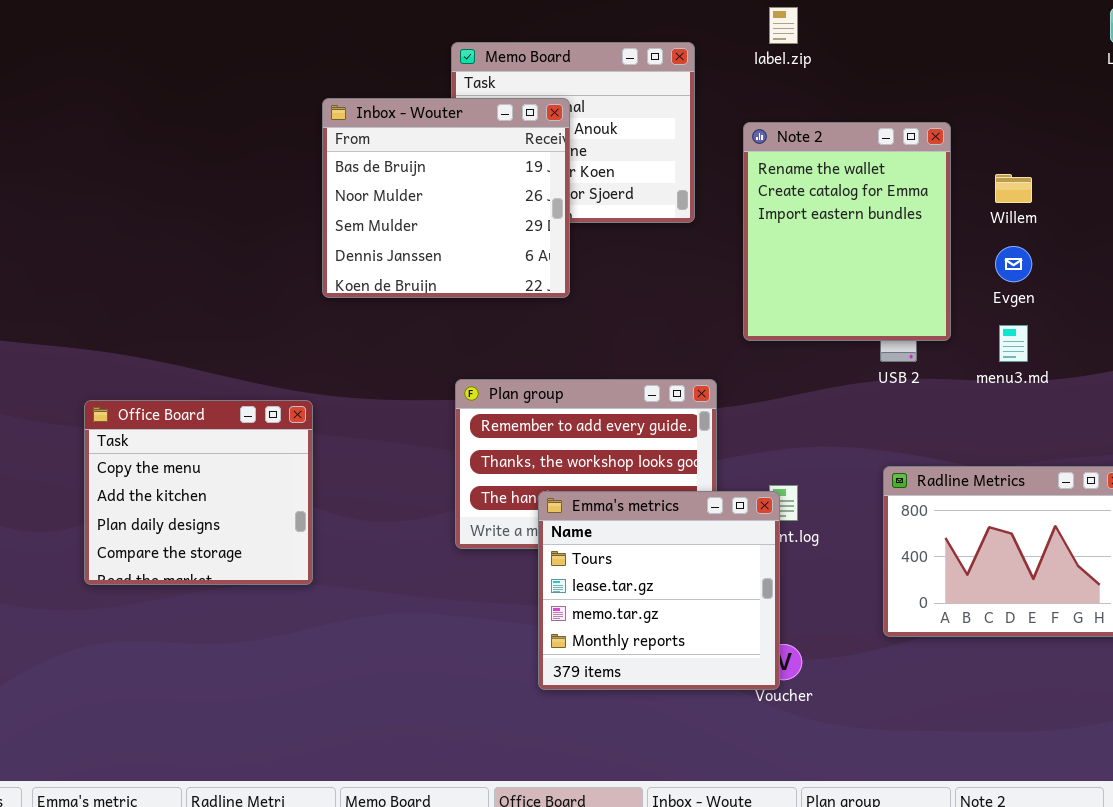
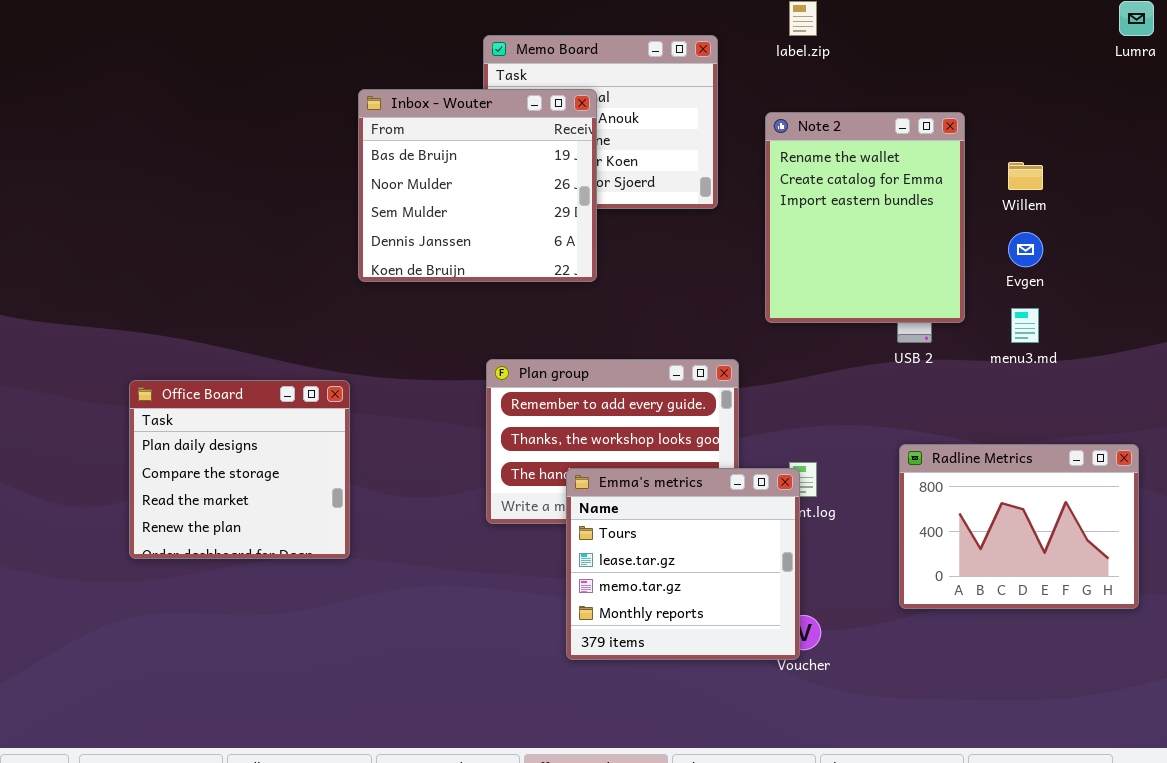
Office Board: [84,400,313,585] -> [129,380,350,559], scrolled down 2 rows

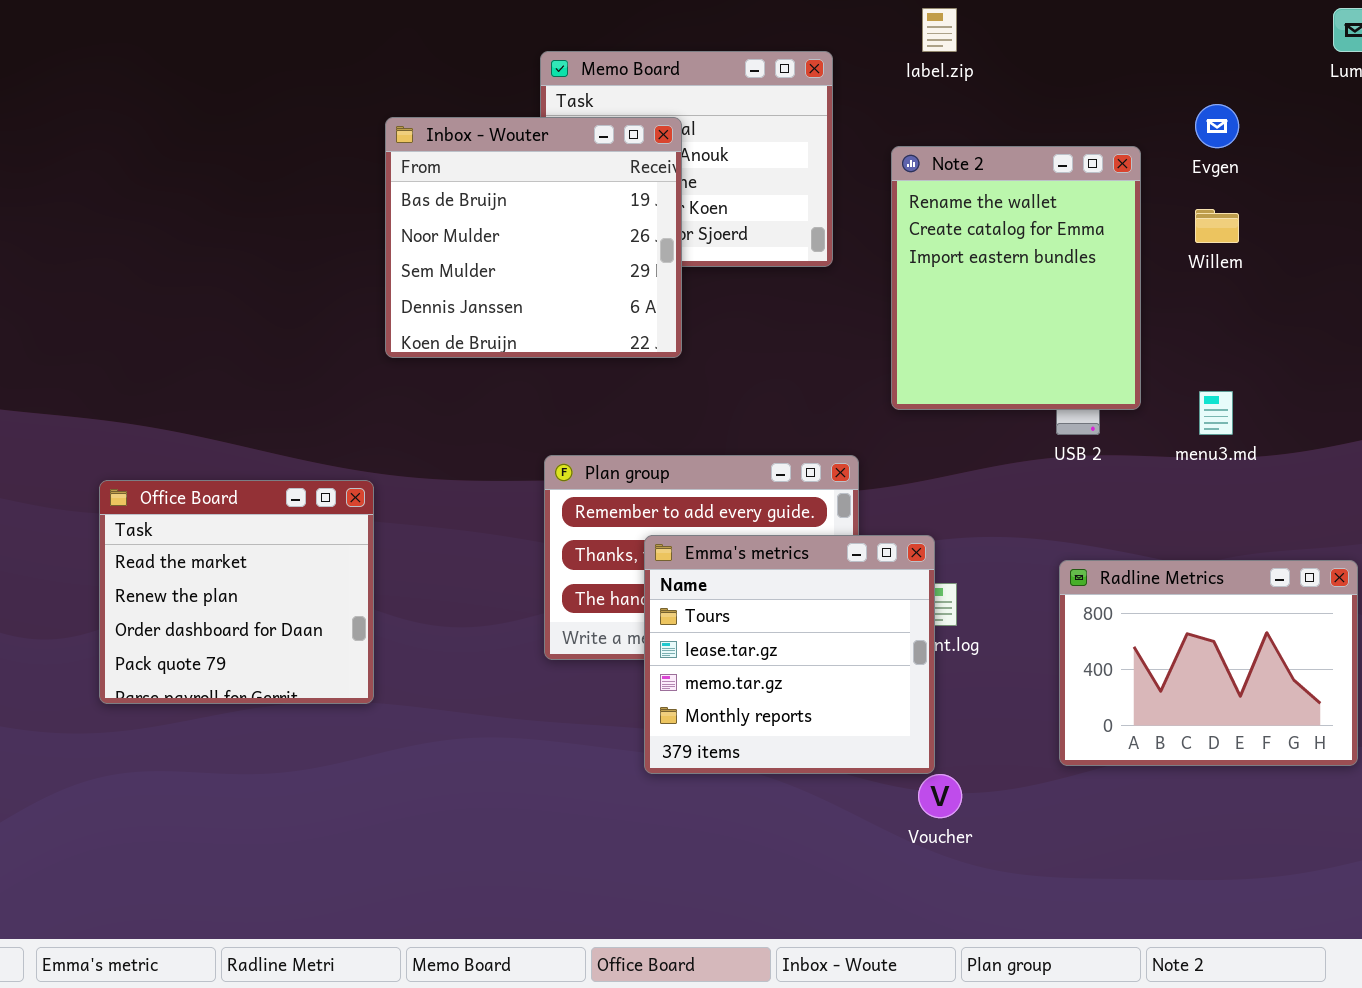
Evgen: [1008,232,1043,267] -> [1195,104,1239,148], moved
Office Board: [129,380,350,559] -> [99,480,374,704], scrolled down 2 rows
Emma's metrics: [566,468,800,660] -> [644,535,935,774], moved

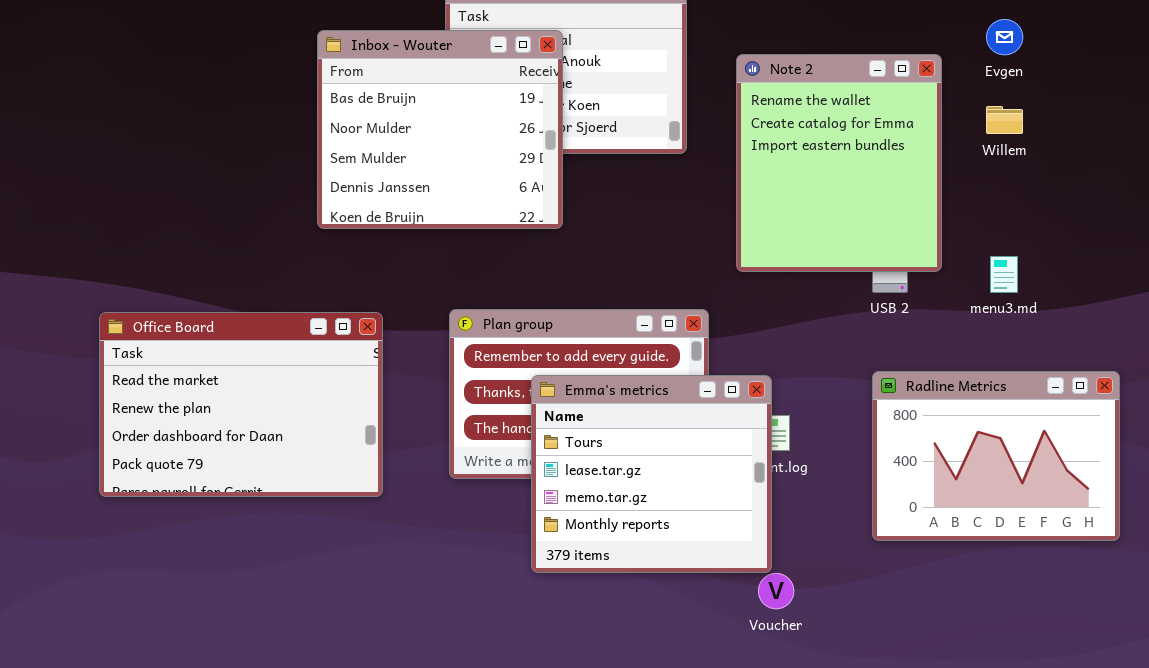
Office Board: [99,480,374,704] -> [99,312,383,497], moved, resized
Radline Metrics: [1059,560,1358,766] -> [872,371,1120,541], moved

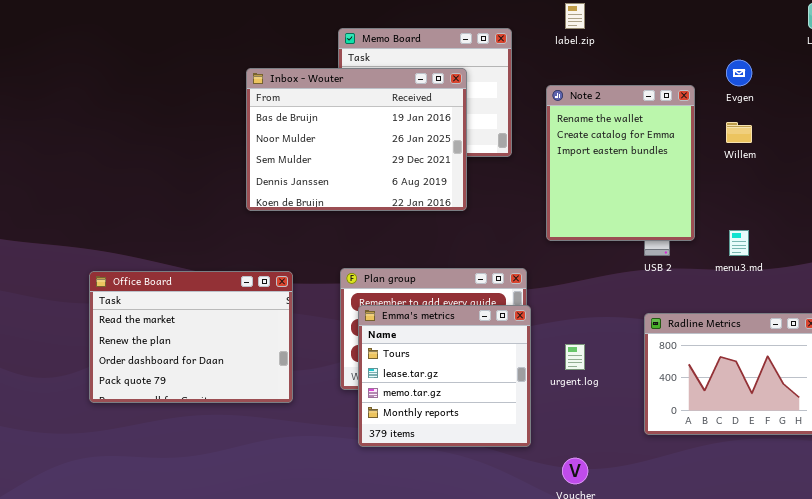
Inbox - Wouter: [317,30,563,229] -> [246,68,467,211], resized
Emma's metrics: [531,375,772,573] -> [358,305,531,447], moved

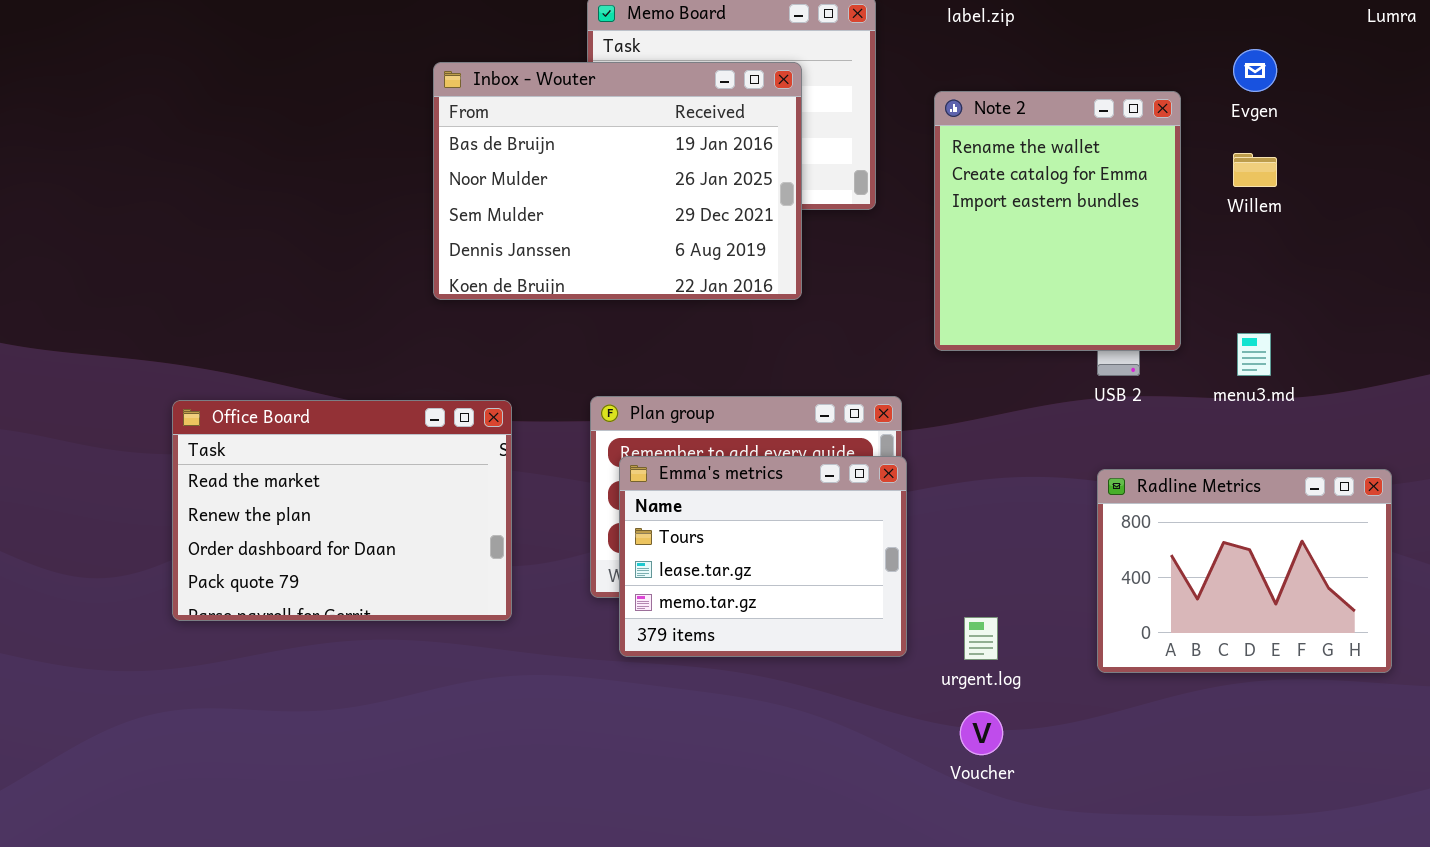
Emma's metrics: [358,305,531,447] -> [619,456,907,657], resized
urgent.log: [565,344,585,370] -> [964,617,998,660], moved

